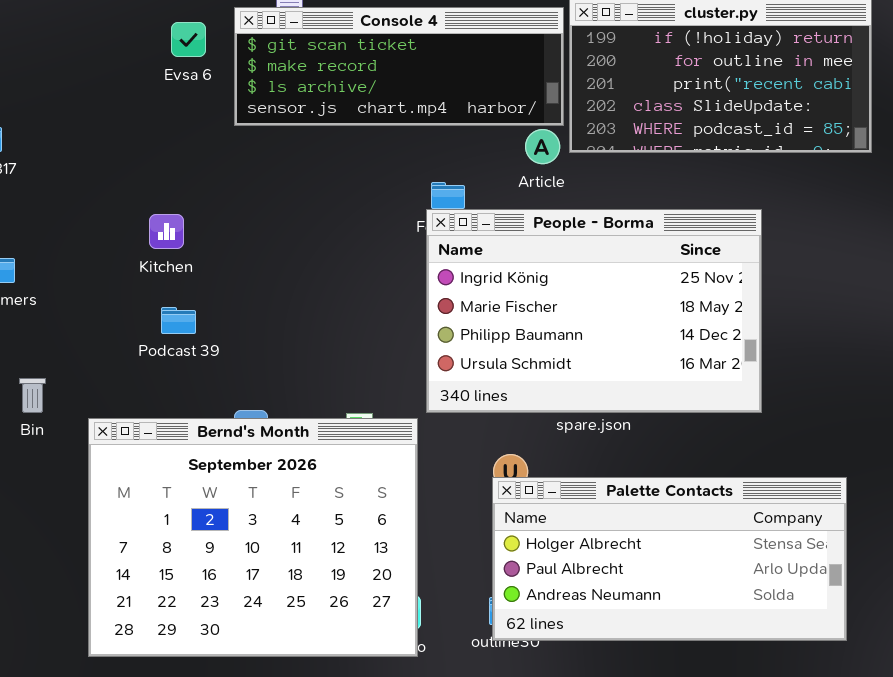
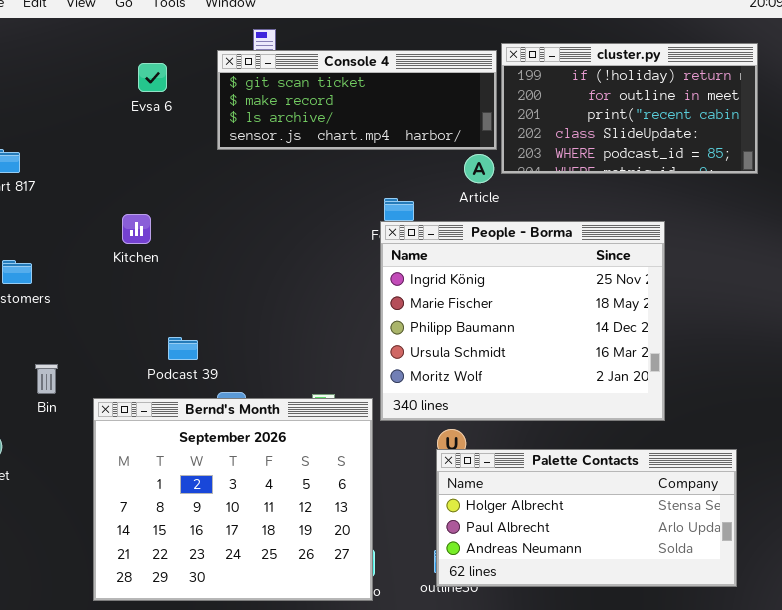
Evsa 6: [171,22,206,57] -> [138,63,167,92], moved
People - Borma: [426,209,762,413] -> [380,221,665,421], resized
Kitchen: [149,214,184,249] -> [122,214,151,244], moved
Podcast 39: [161,307,196,334] -> [168,337,198,360], moved

